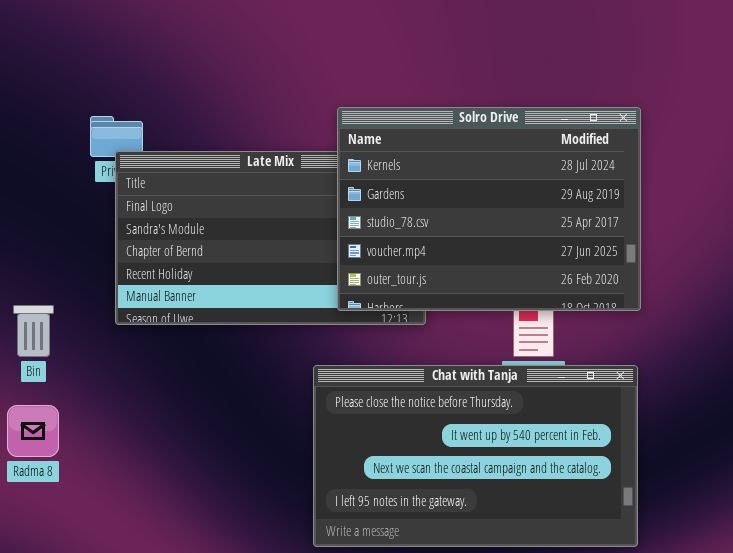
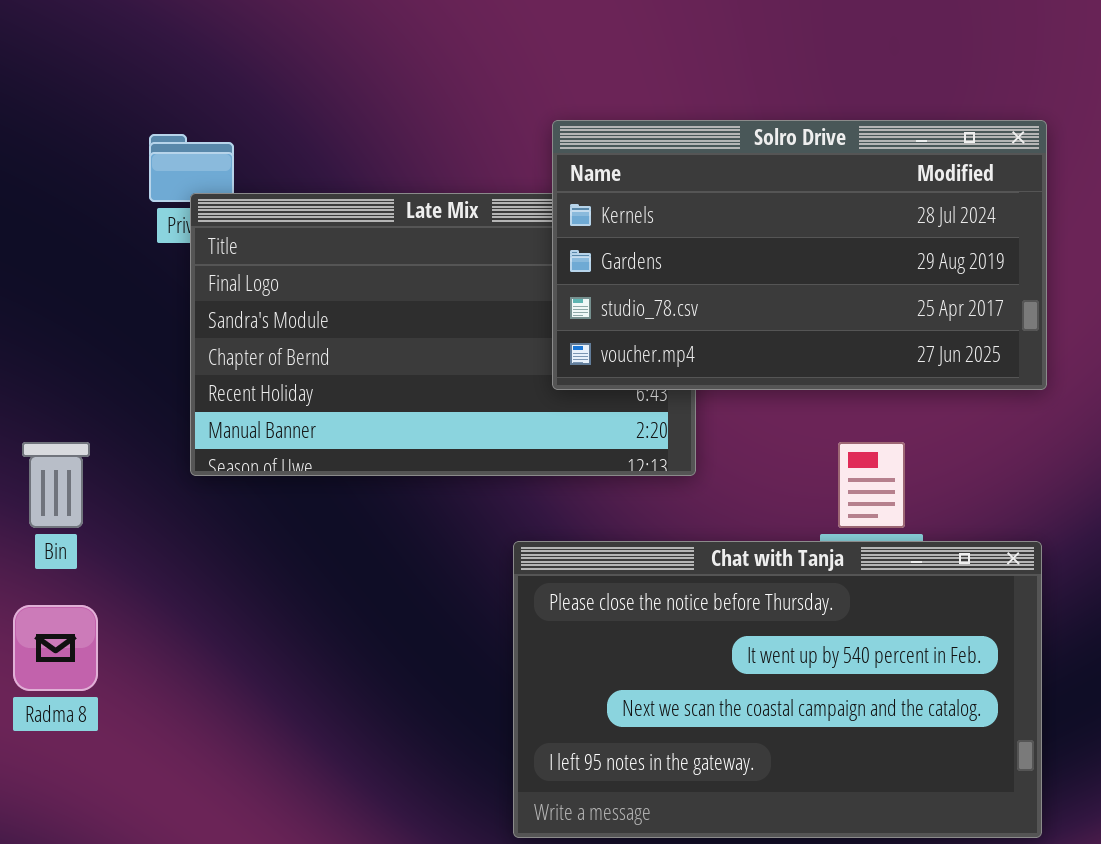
Solro Drive: [337,107,641,311] -> [552,120,1047,390], resized

